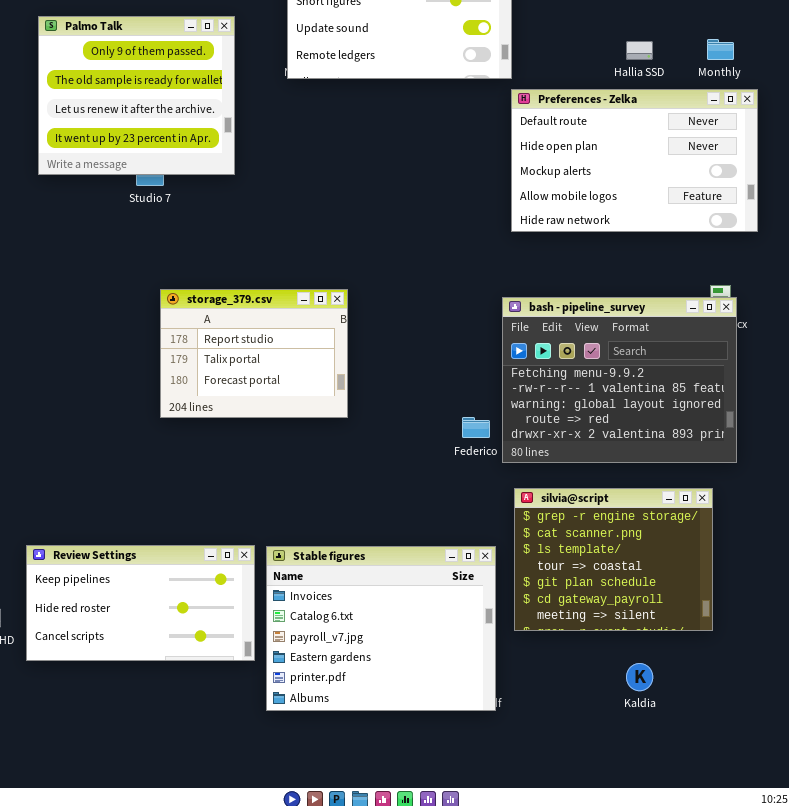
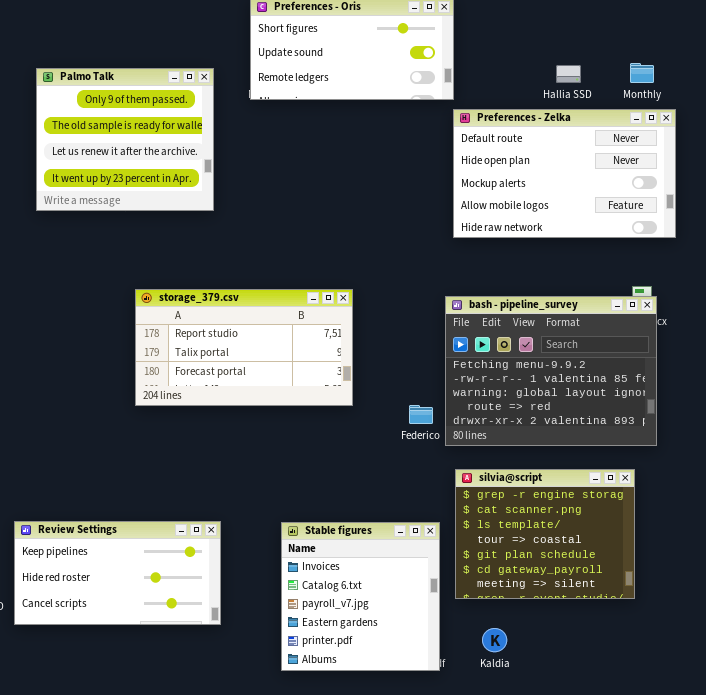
Palmo Talk: [38,16,235,175] -> [36,68,214,211], moved
storage_379.csv: [160,289,348,418] -> [135,289,353,406], resized
Stable figures: [266,546,496,711] -> [281,522,440,671], resized
Kaldia: [626,663,653,691] -> [482,628,507,652], moved

